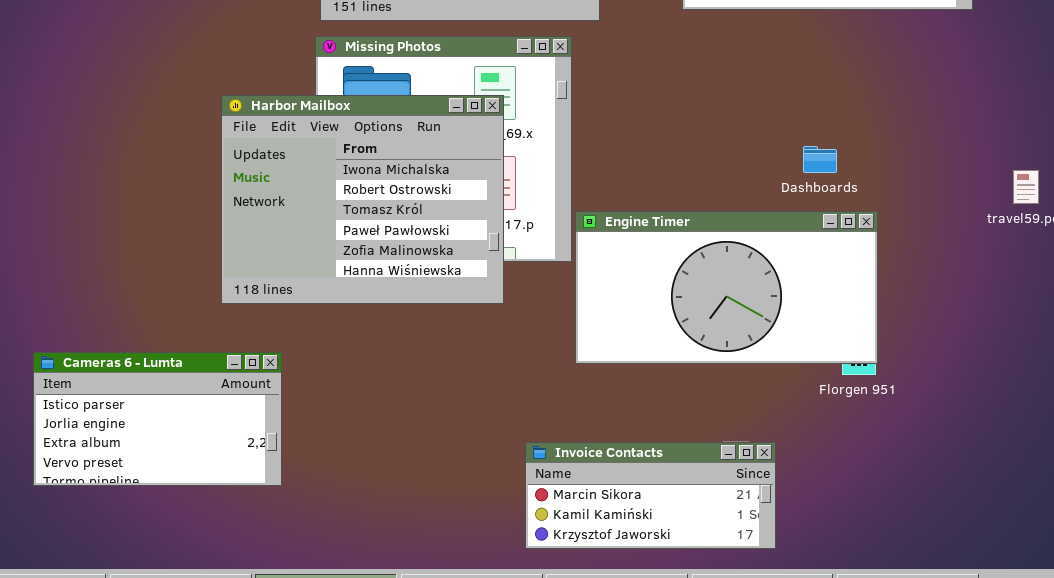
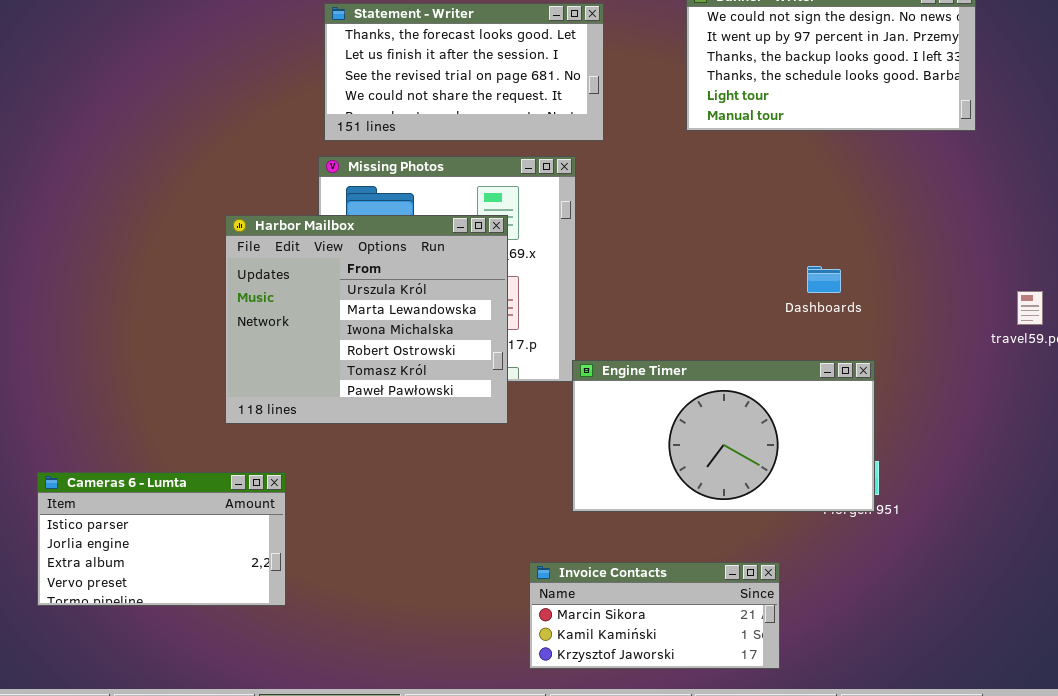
Harbor Mailbox: [221,95,504,304] -> [225,215,508,424], scrolled up 2 rows
Engine Timer: [575,211,878,364] -> [572,360,875,512], moved

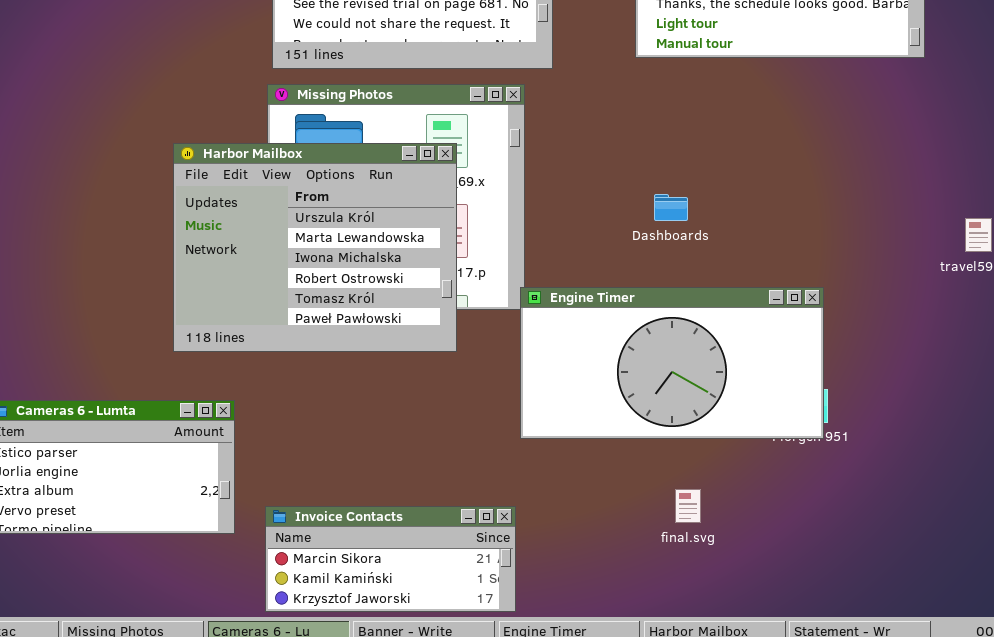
Dashboards: [807,266,841,293] -> [654,194,688,221], moved
Invoice Contacts: [529,562,780,669] -> [265,506,516,612], moved

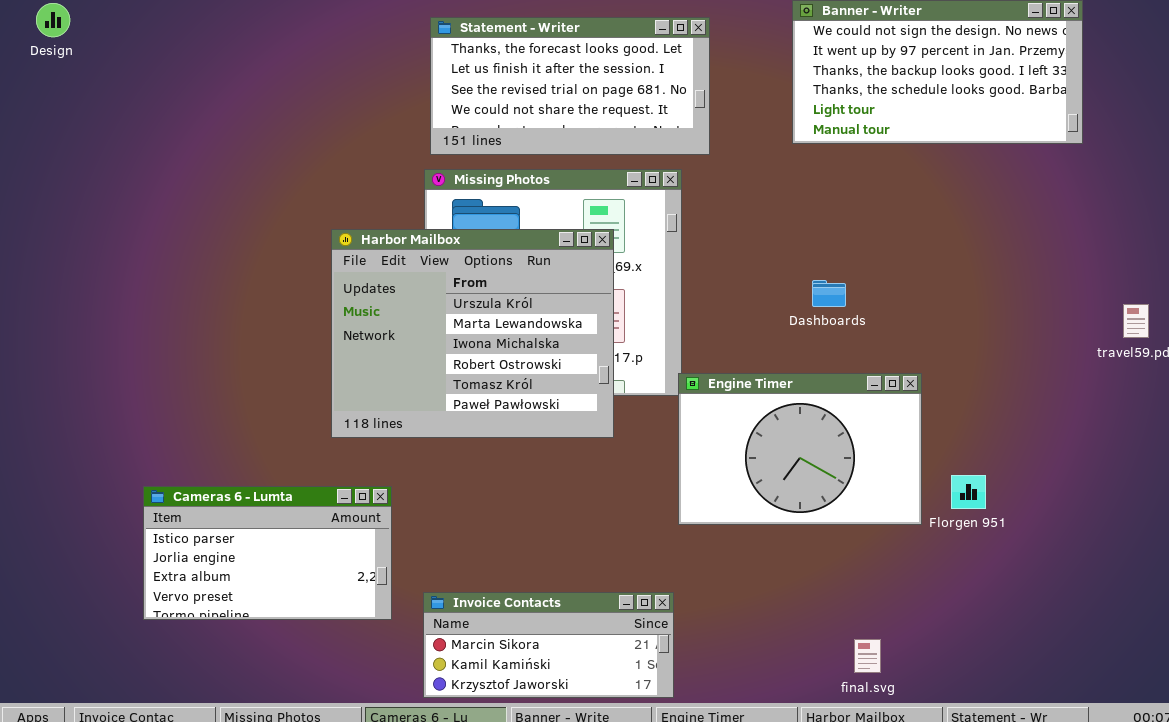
Engine Timer: [520,287,824,439] -> [678,373,922,525], resized
final.svg: [675,489,701,523] -> [854,639,881,673], moved

